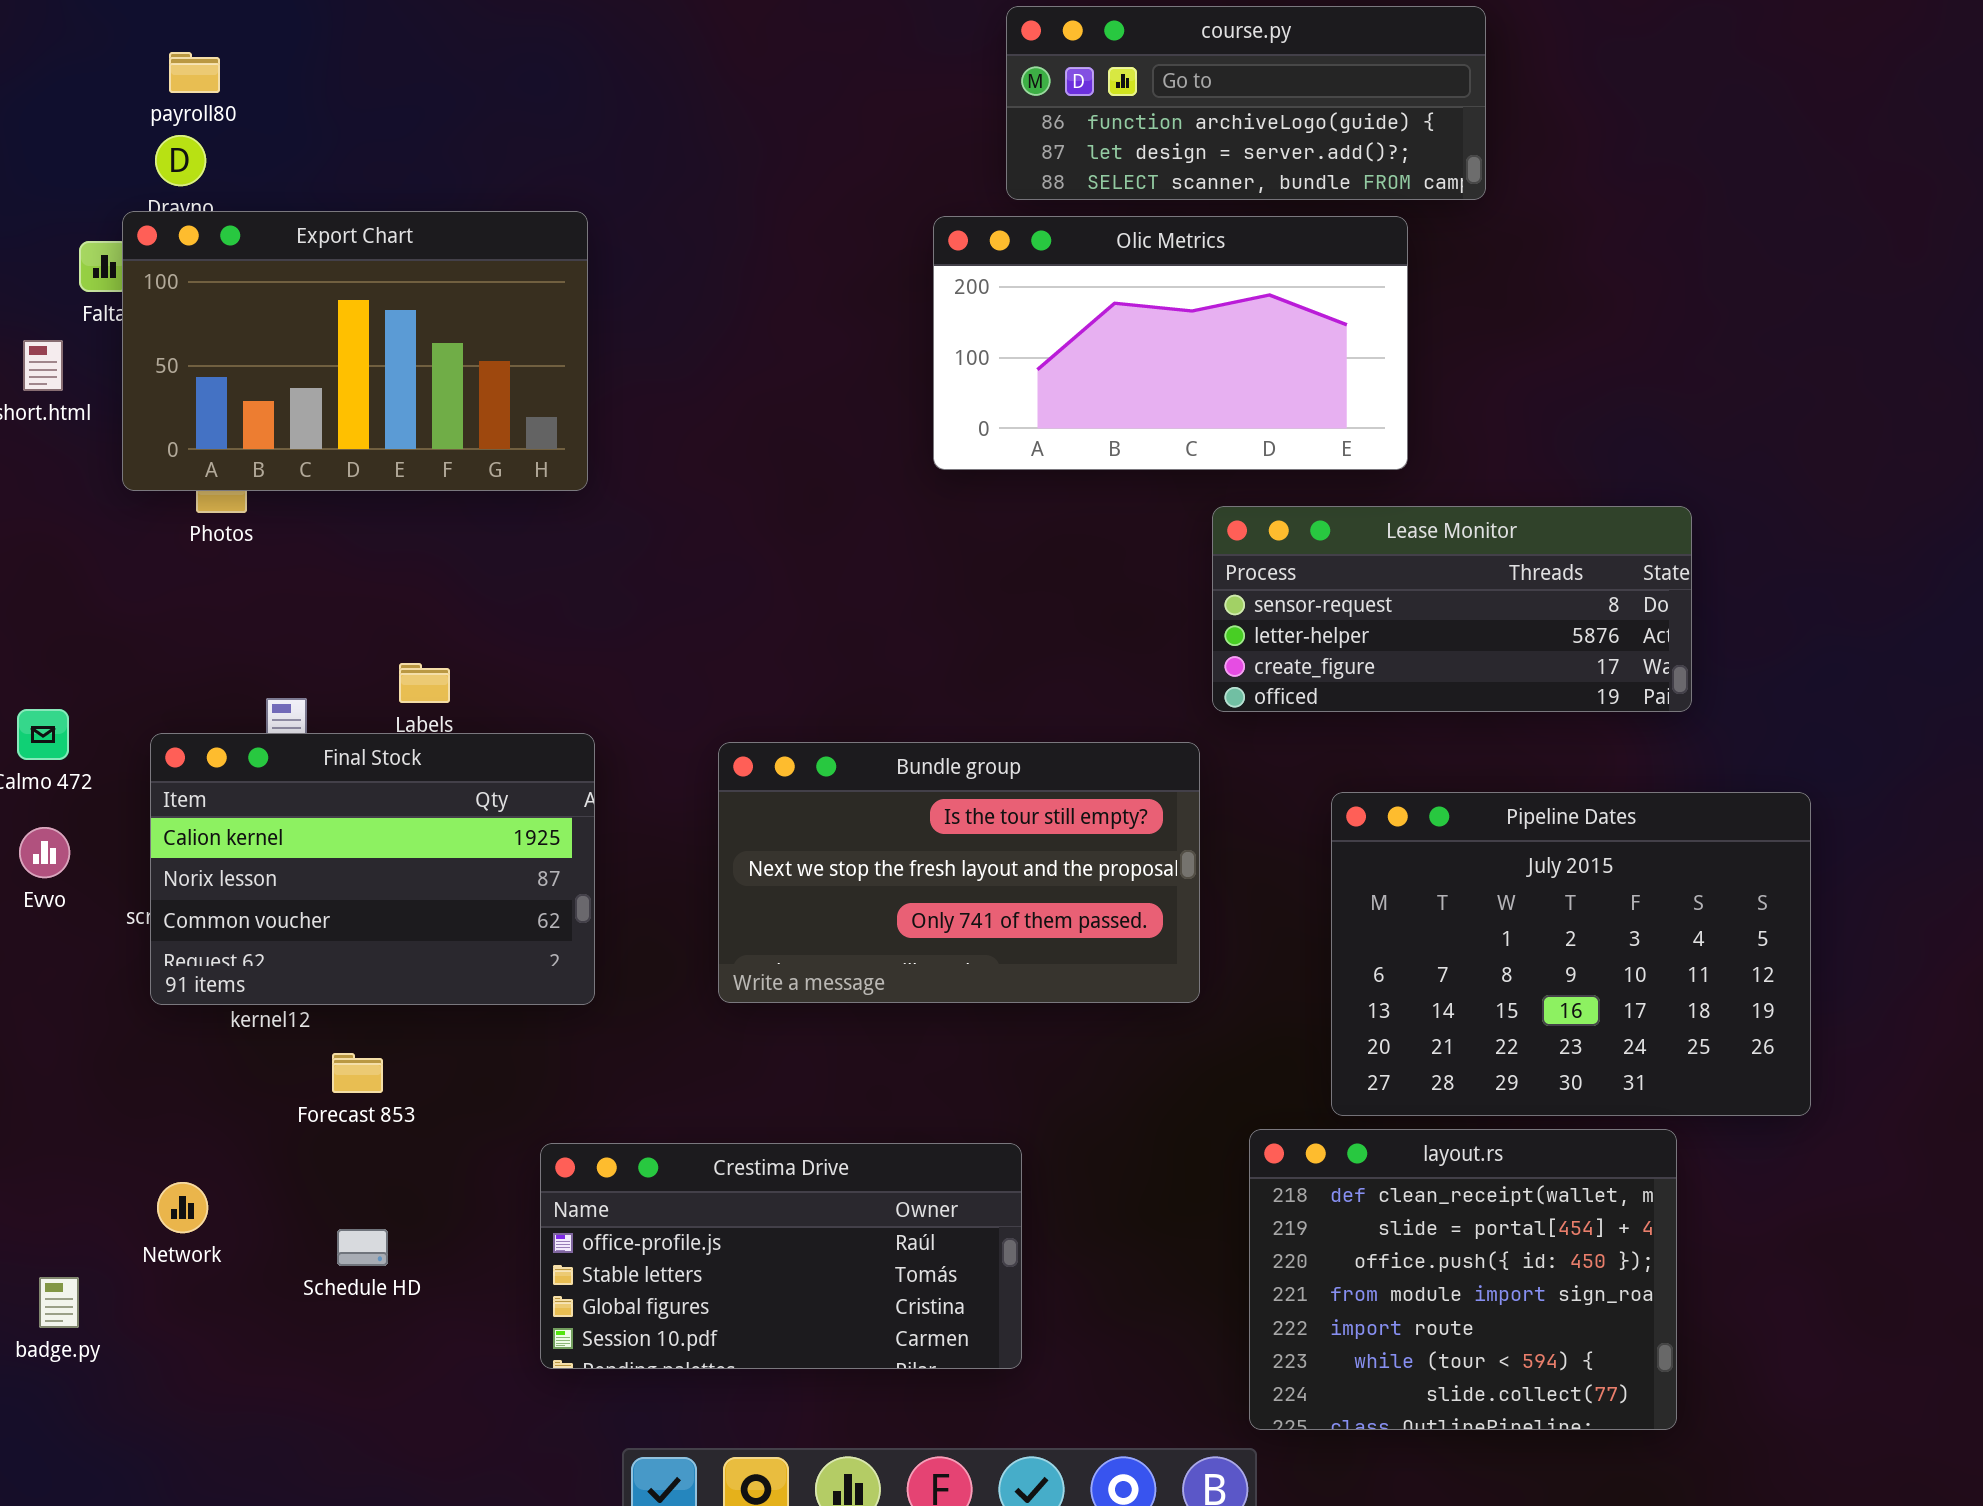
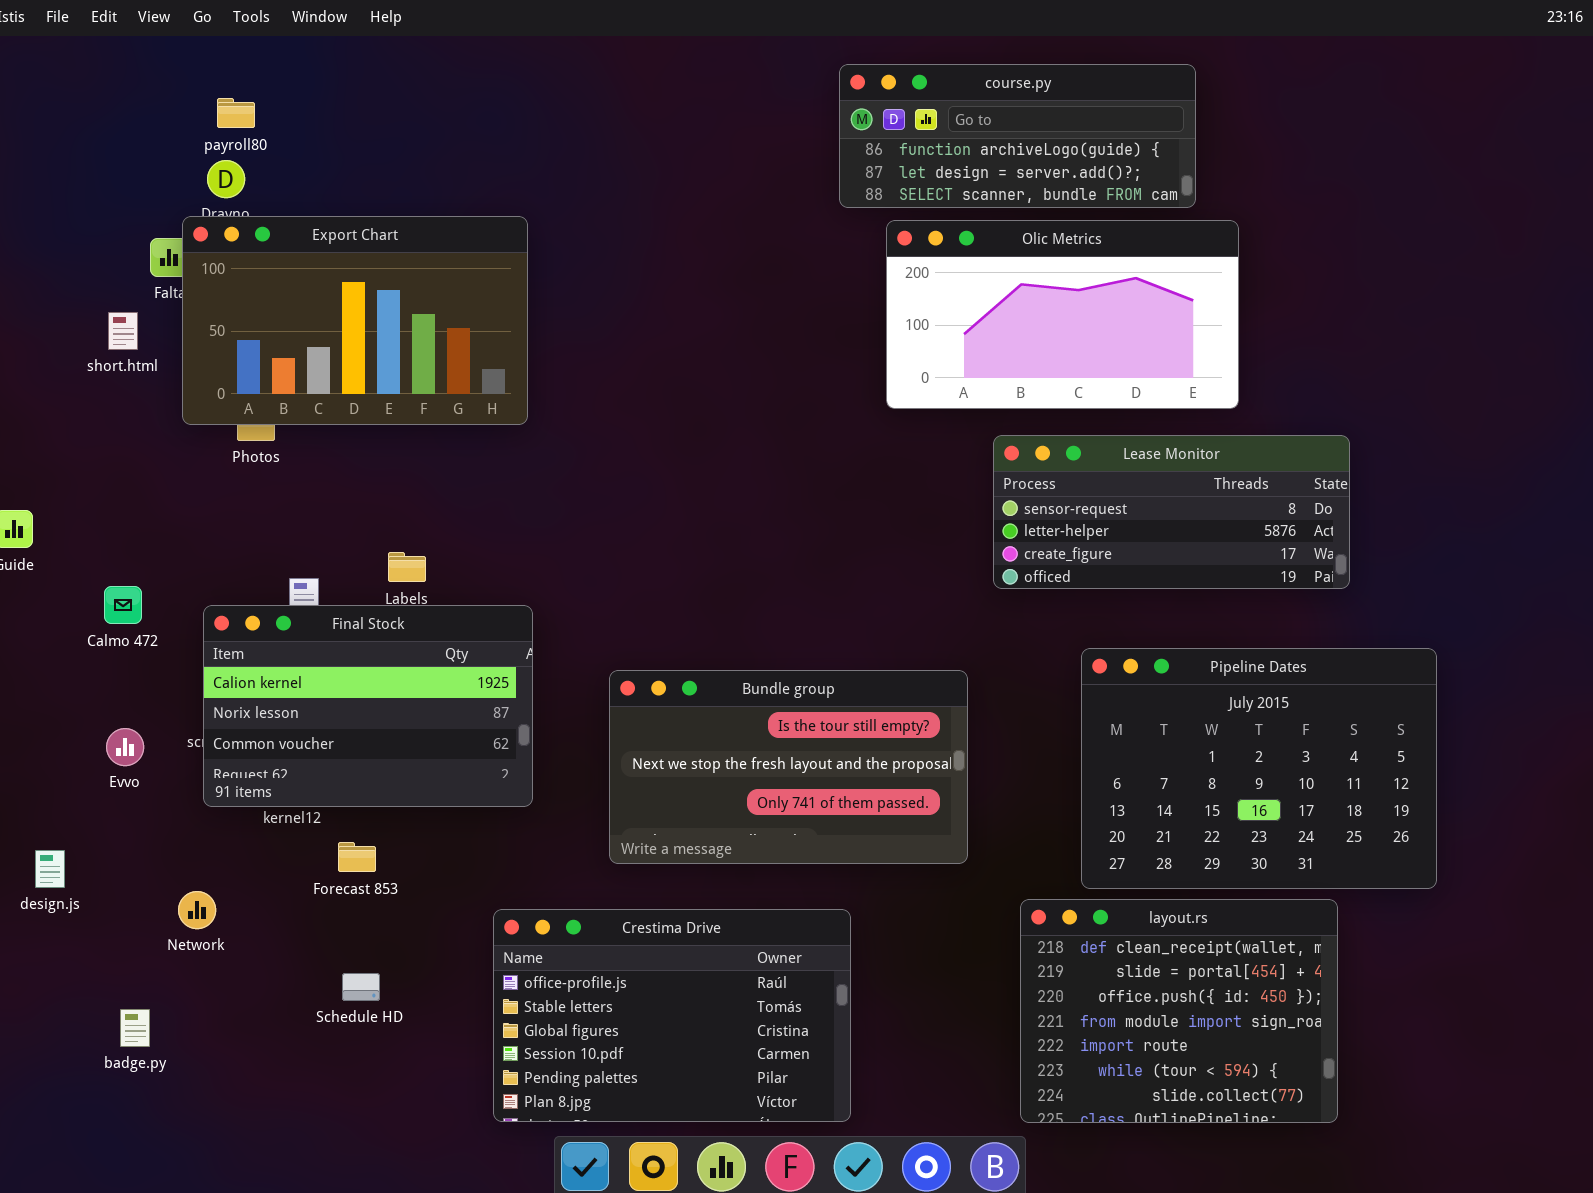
Olic Metrics: [933,216,1408,470] -> [886,220,1239,409], moved
Bundle group: [718,742,1200,1003] -> [609,670,968,864], moved
Evvo: [19,827,70,878] -> [106,728,144,766], moved
Crestima Drive: [540,1143,1022,1369] -> [493,909,851,1122], resized
Network: [157,1182,208,1233] -> [178,891,216,929], moved

